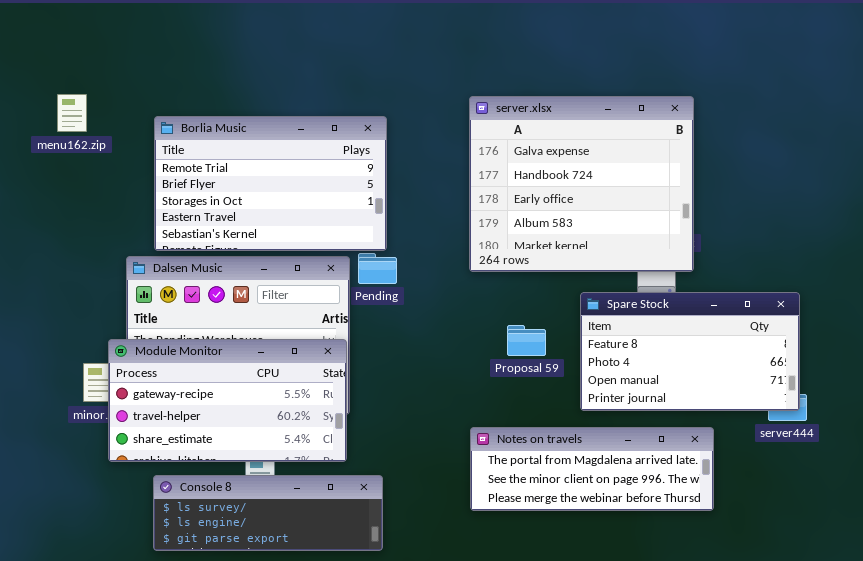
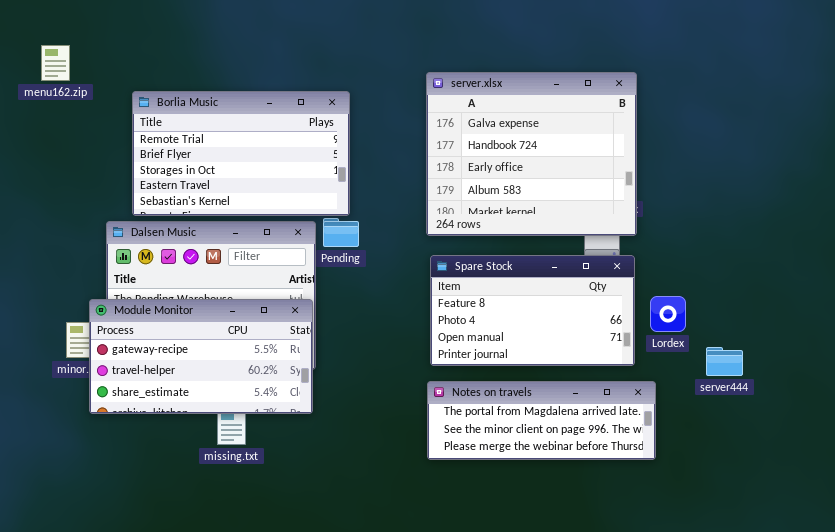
menu162.zip: [57,94,87,132] -> [41,45,70,81], moved
Spare Stock: [580,292,800,411] -> [430,255,635,366], moved
Console 8: [153,475,383,551] -> none, closed

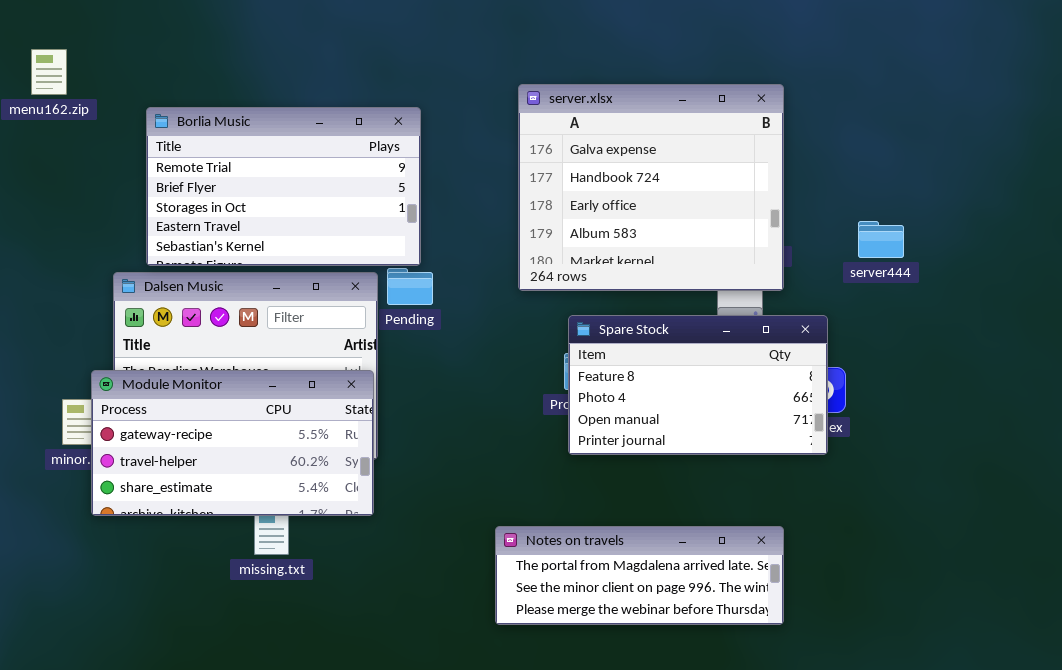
Spare Stock: [430,255,635,366] -> [568,315,828,455], moved
server444: [706,347,743,376] -> [858,221,904,258], moved
Notes on travels: [427,381,656,460] -> [495,526,784,625], moved

